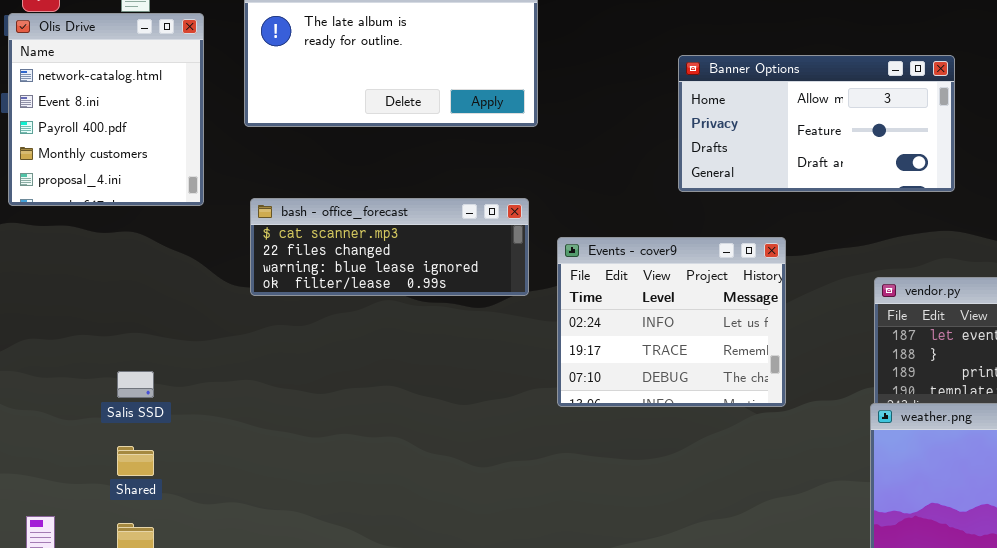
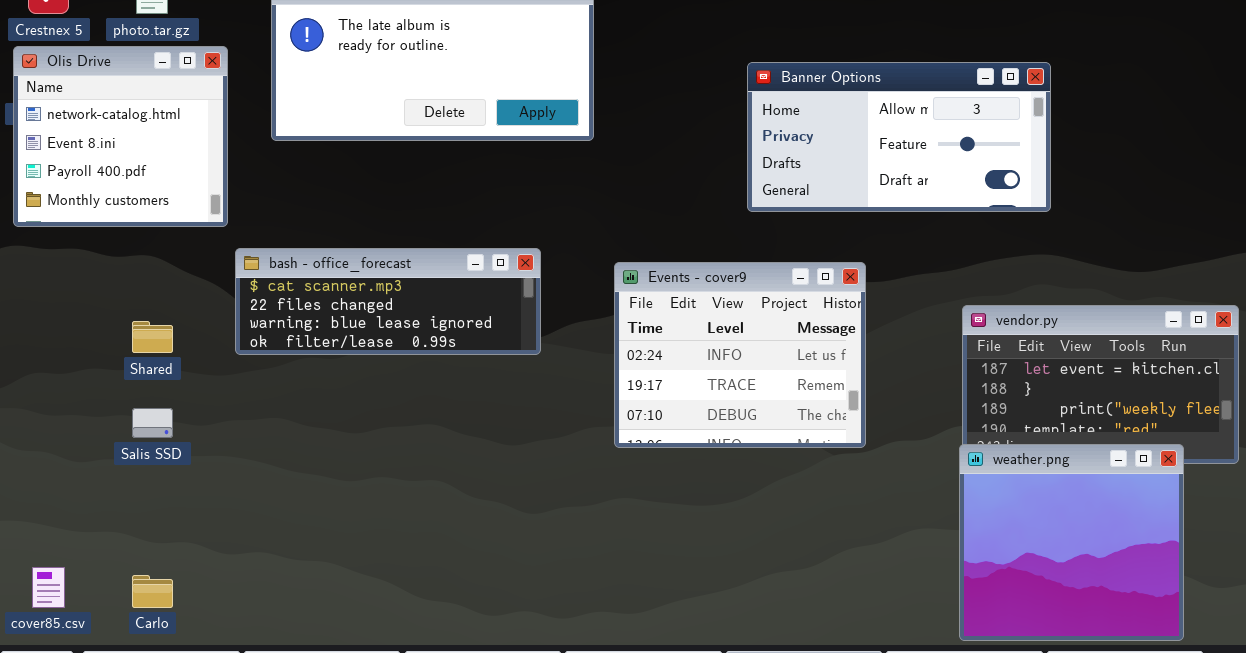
Olis Drive: [8,13,204,206] -> [13,46,228,227], resized
bash - office_forecast: [250,198,529,296] -> [235,248,541,355], moved
Shared: [117,446,154,476] -> [132,321,173,353], moved

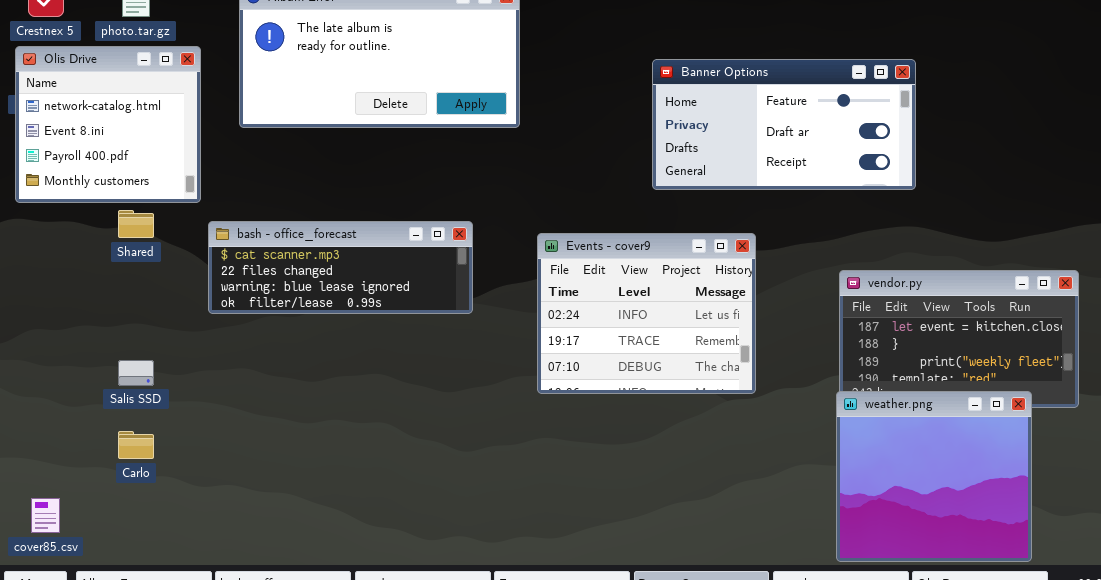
Banner Options: [747,62,1051,212] -> [652,59,916,190], scrolled down 1 row
Shared: [132,321,173,353] -> [118,210,154,238], moved
Carlo: [132,575,173,608] -> [118,431,154,459], moved

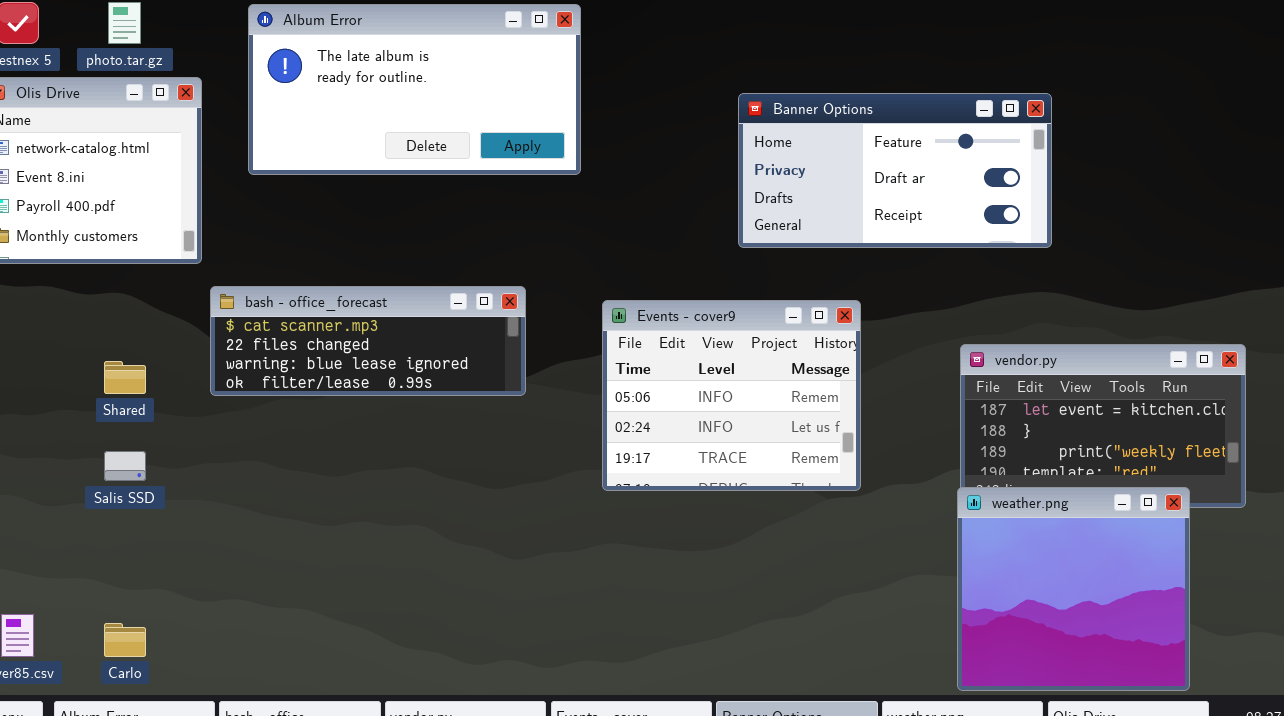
Shared: [118,210,154,238] -> [104,361,146,394], moved
Events - cover9: [537,233,756,394] -> [602,300,861,491], scrolled up 1 row
Carlo: [118,431,154,459] -> [104,623,146,657], moved

